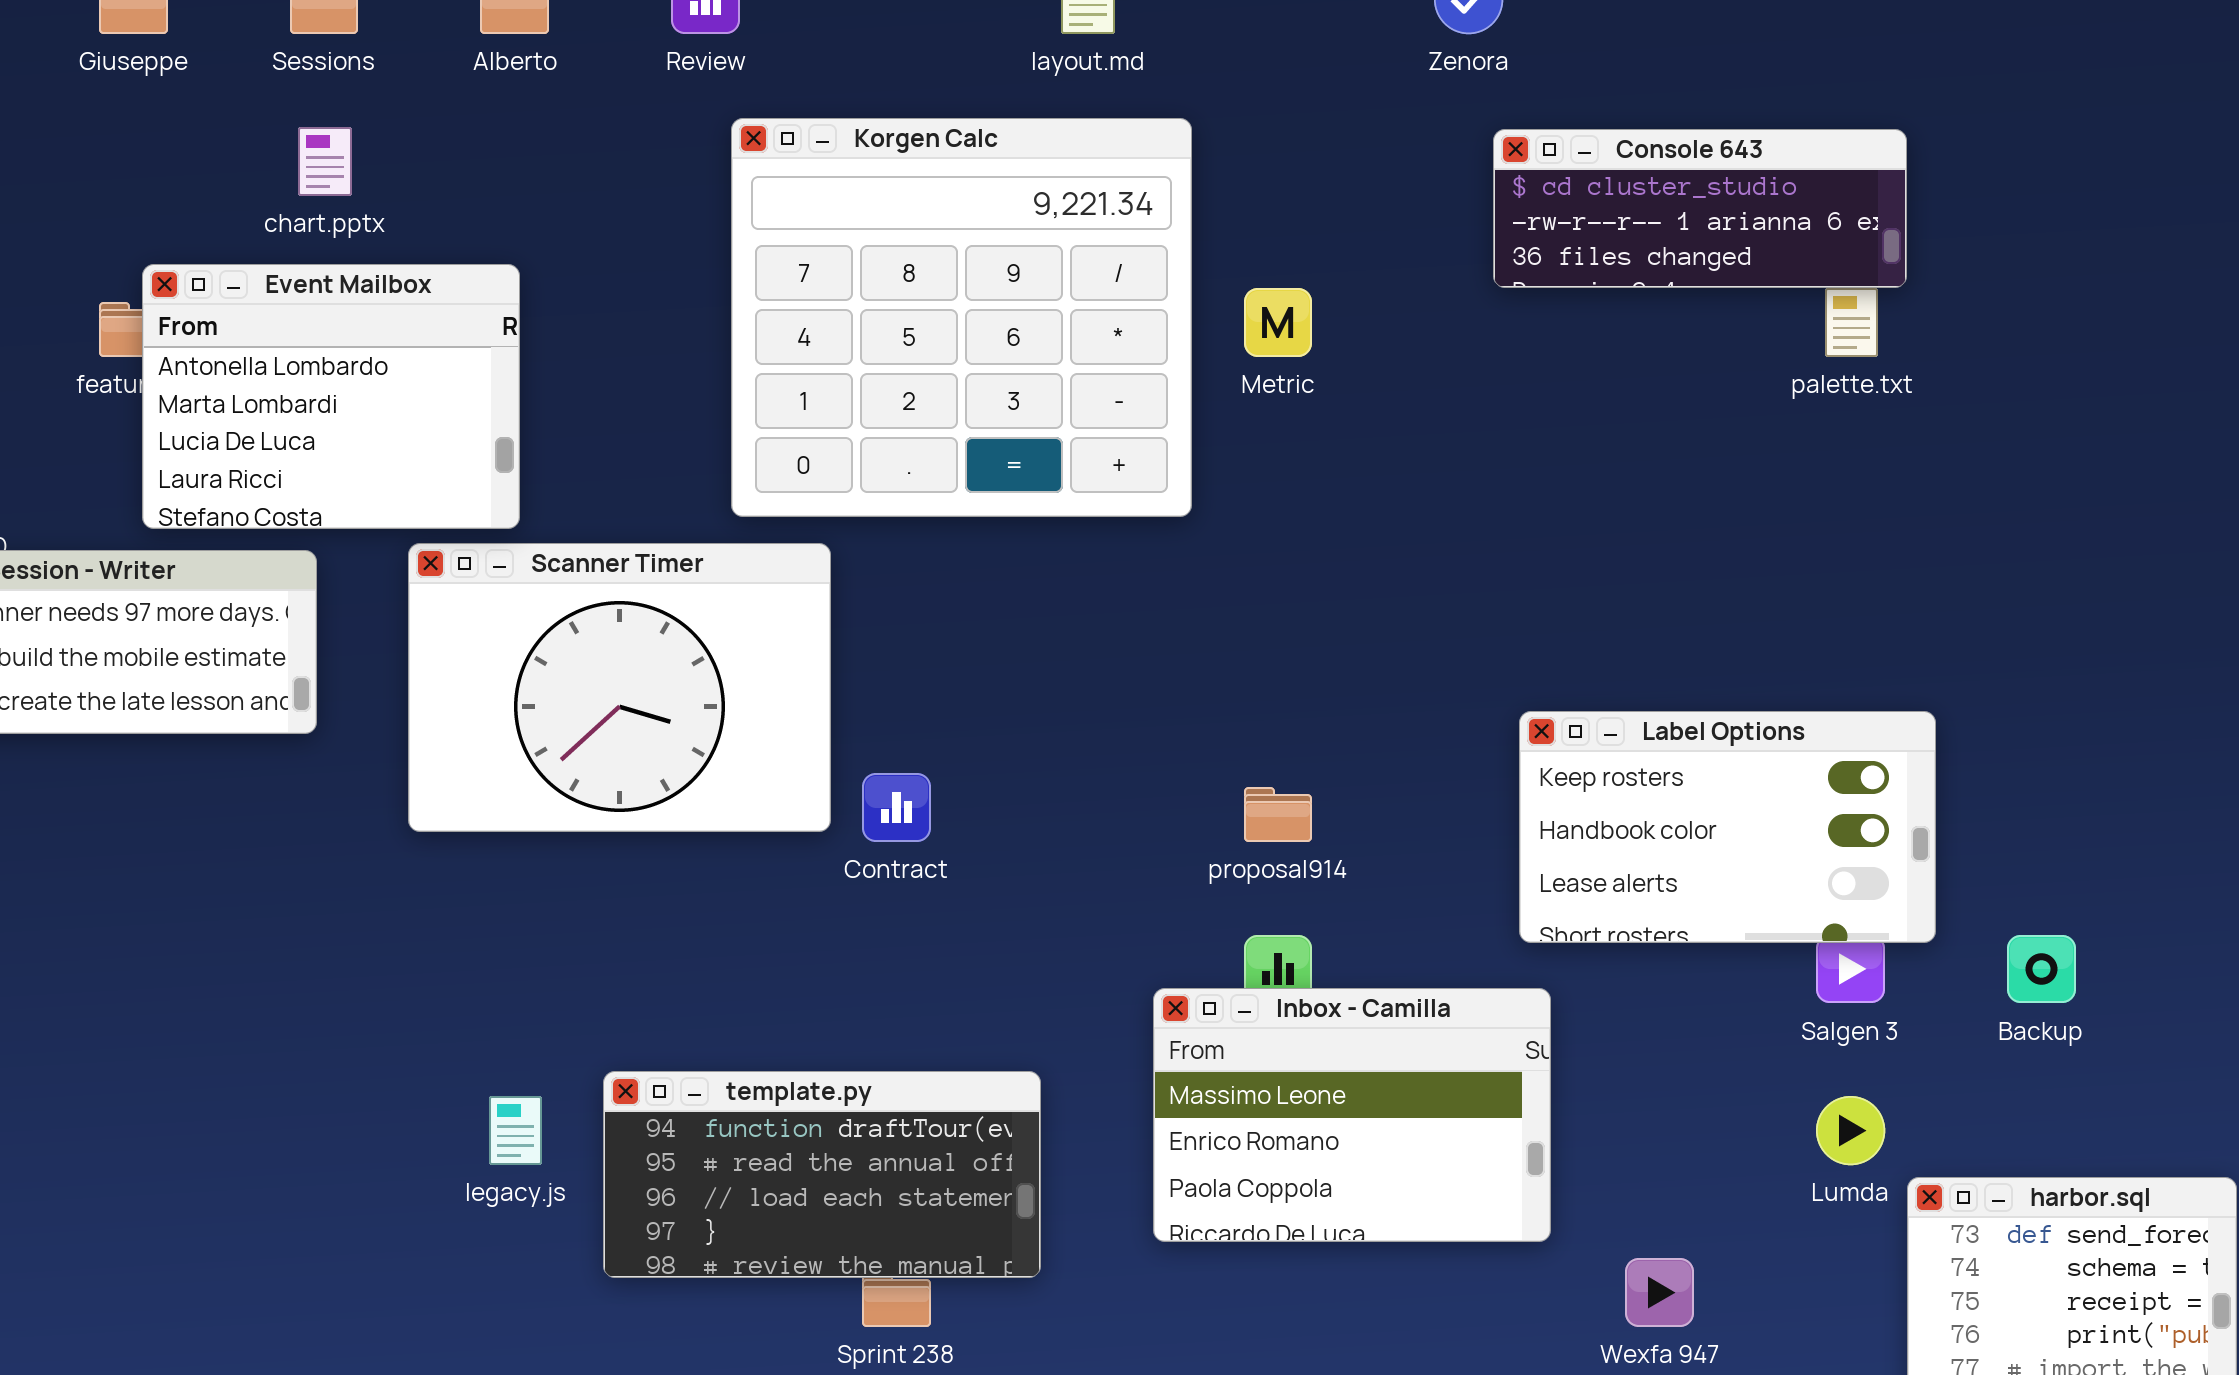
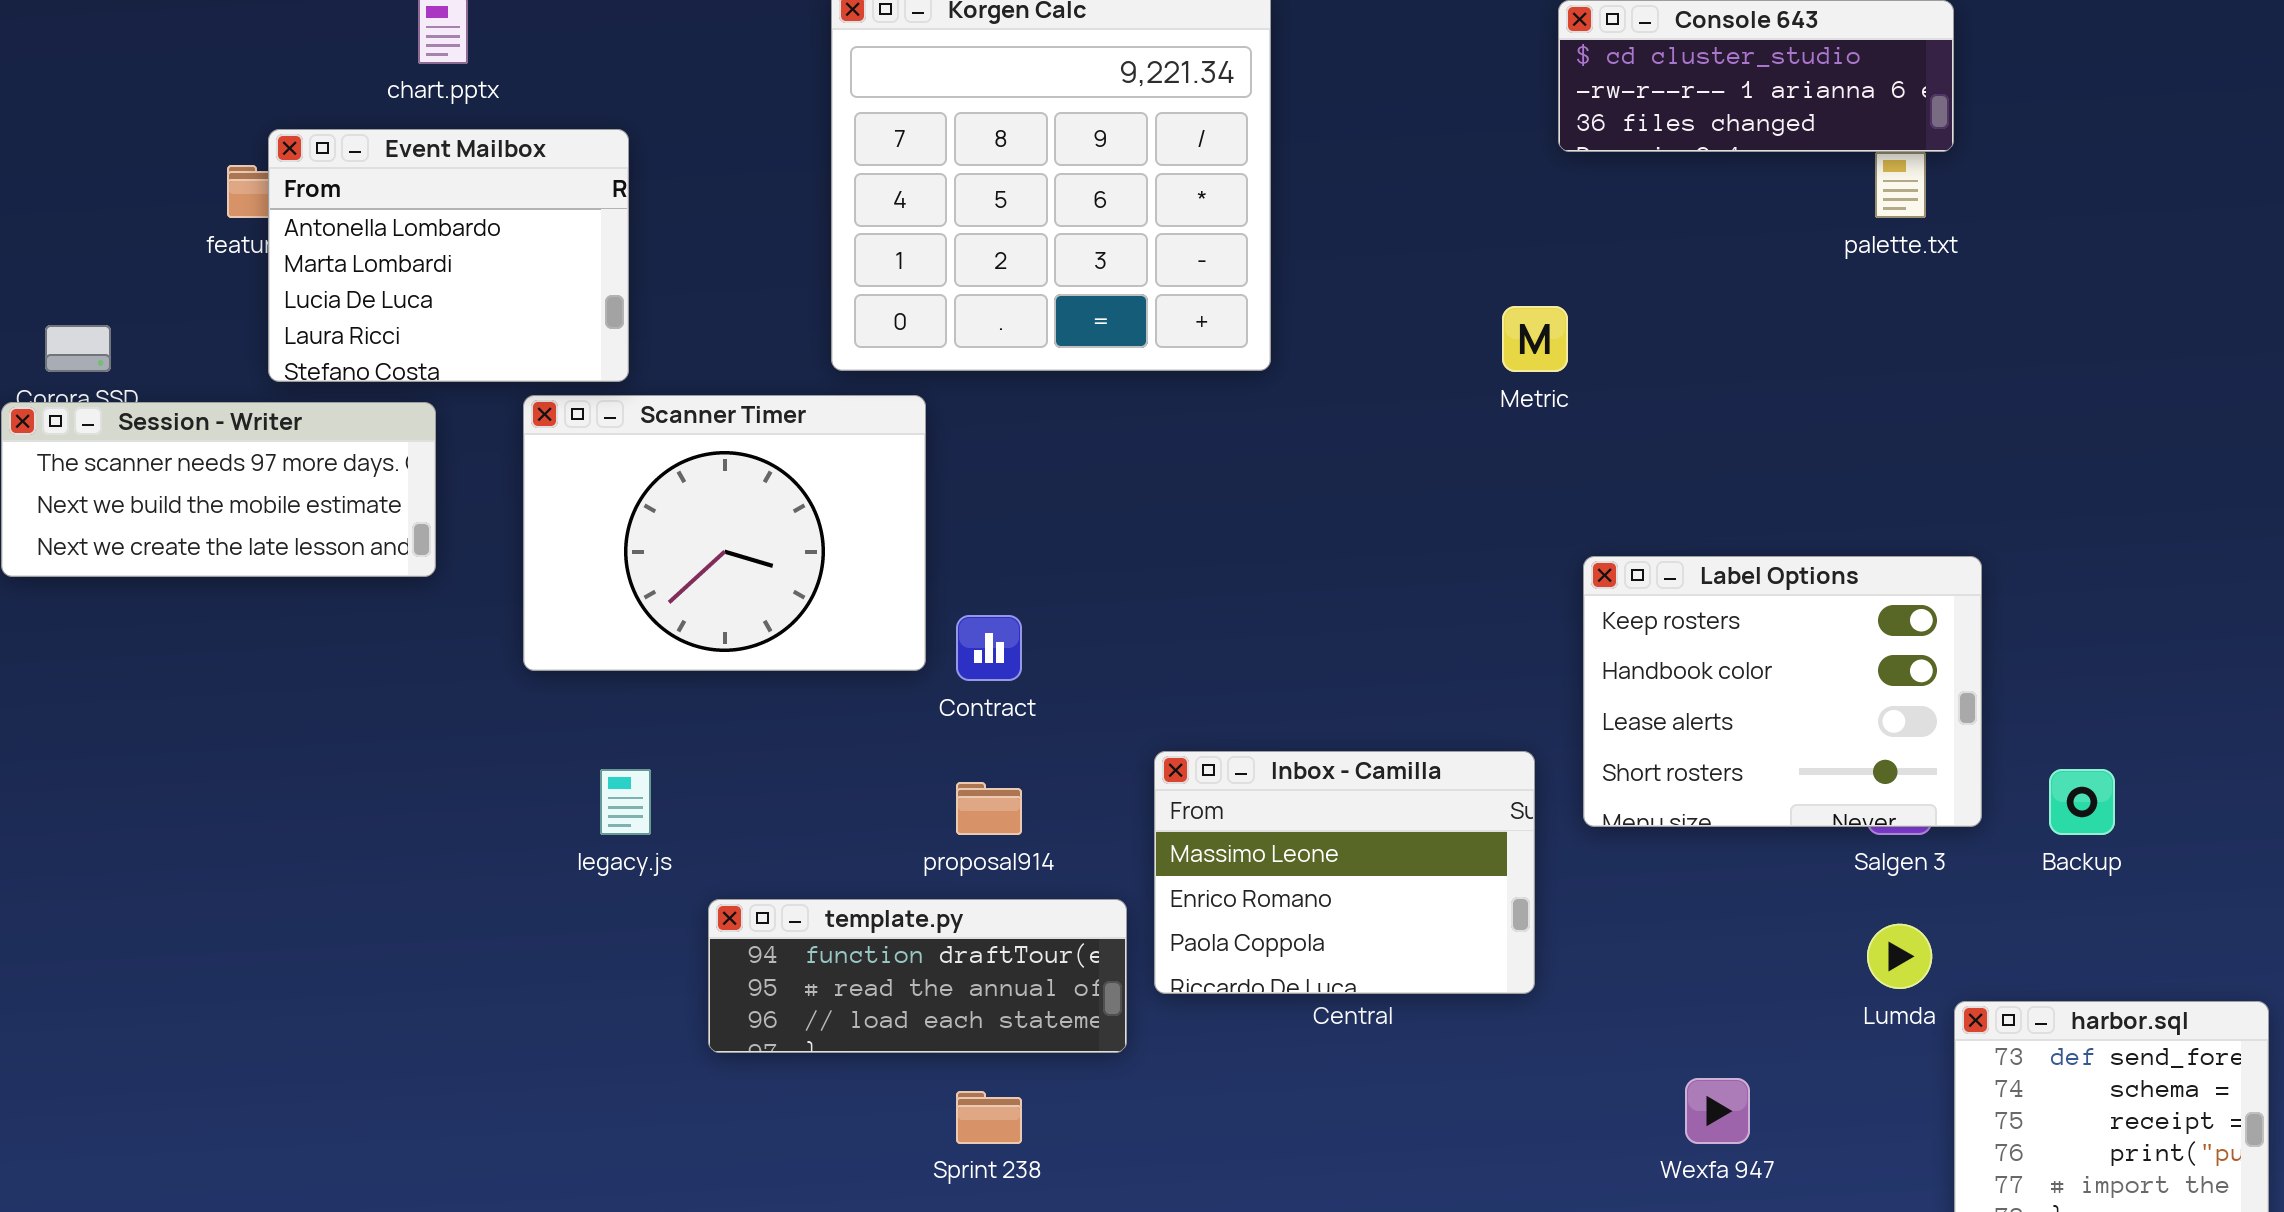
Metric: [1244,288,1312,357] -> [1502,306,1568,372], moved
Label Options: [1519,711,1936,943] -> [1583,556,1982,827], resized
proposal914: [1244,787,1312,842] -> [956,782,1022,835], moved
Inbox - Camilla: [1153,988,1551,1242] -> [1154,751,1535,994], moved
template.py: [603,1071,1041,1278] -> [708,899,1127,1053], resized
legacy.js: [489,1096,542,1165] -> [600,769,651,835], moved

